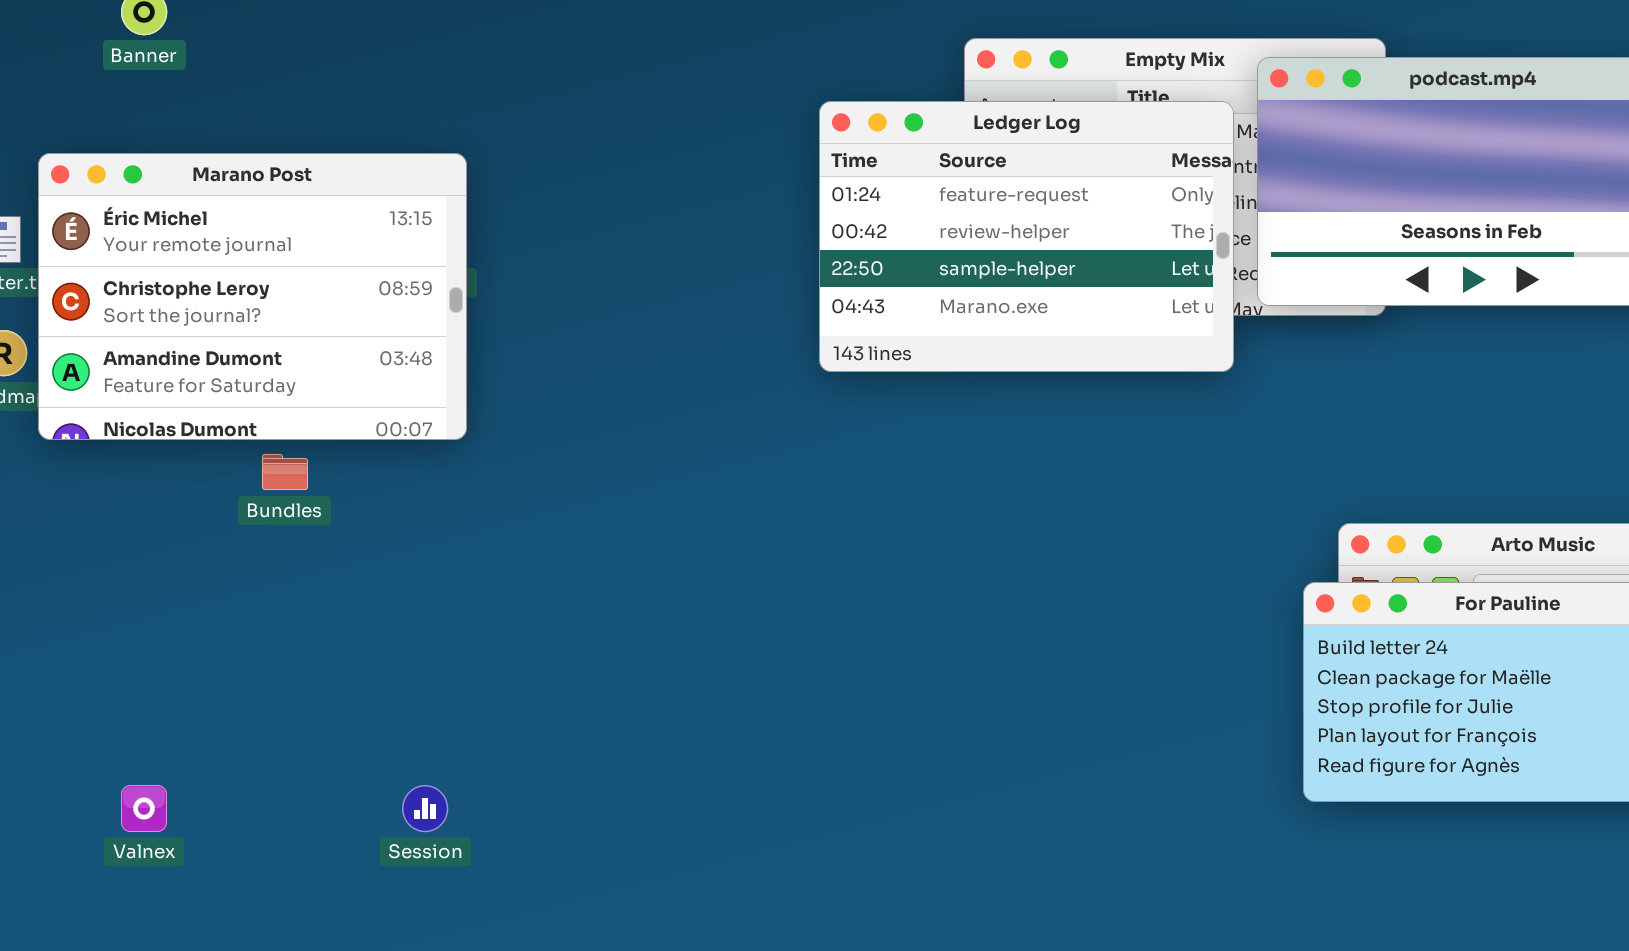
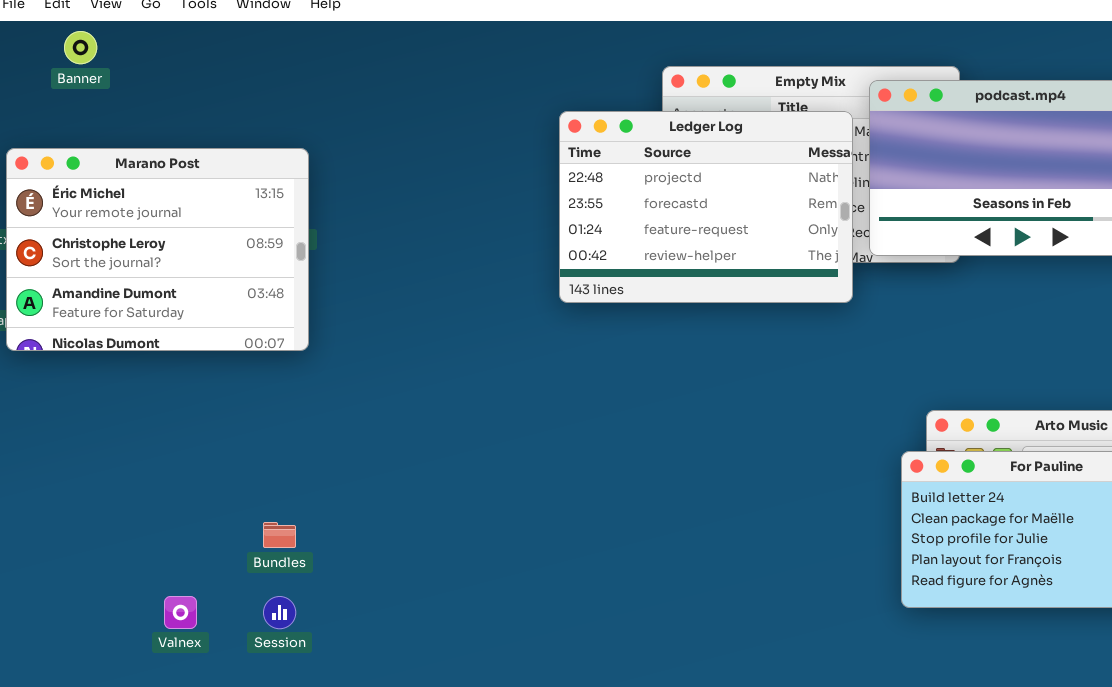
Ledger Log: [819,101,1234,372] -> [559,111,853,303], scrolled up 2 rows
Bundles: [262,454,308,490] -> [263,522,296,548], moved
Valnex: [121,785,167,832] -> [164,596,197,629], moved

